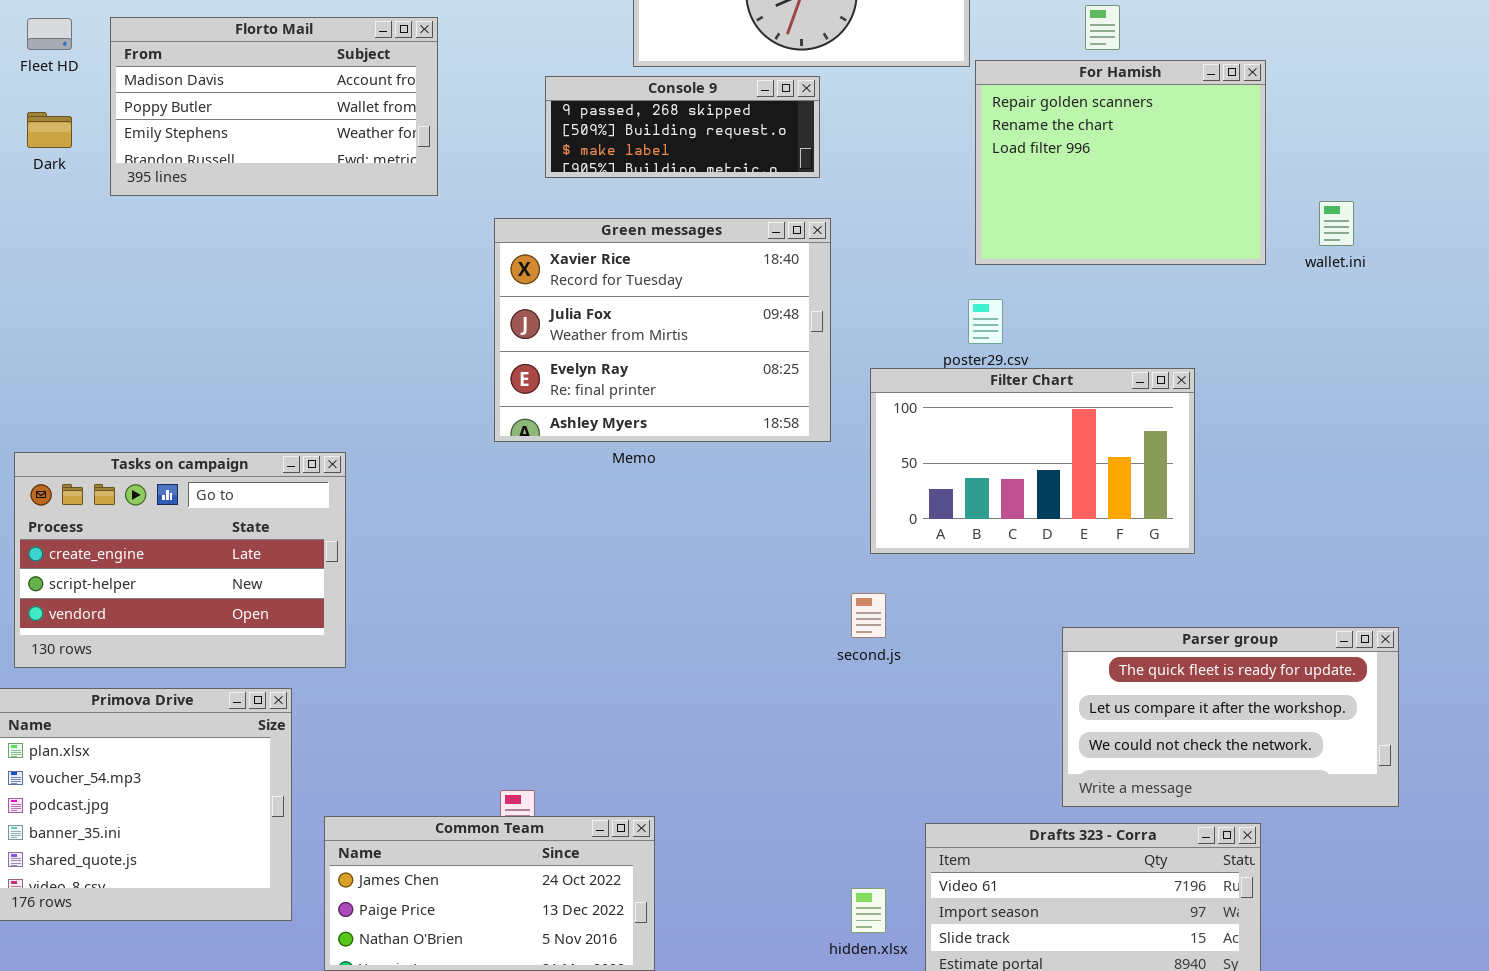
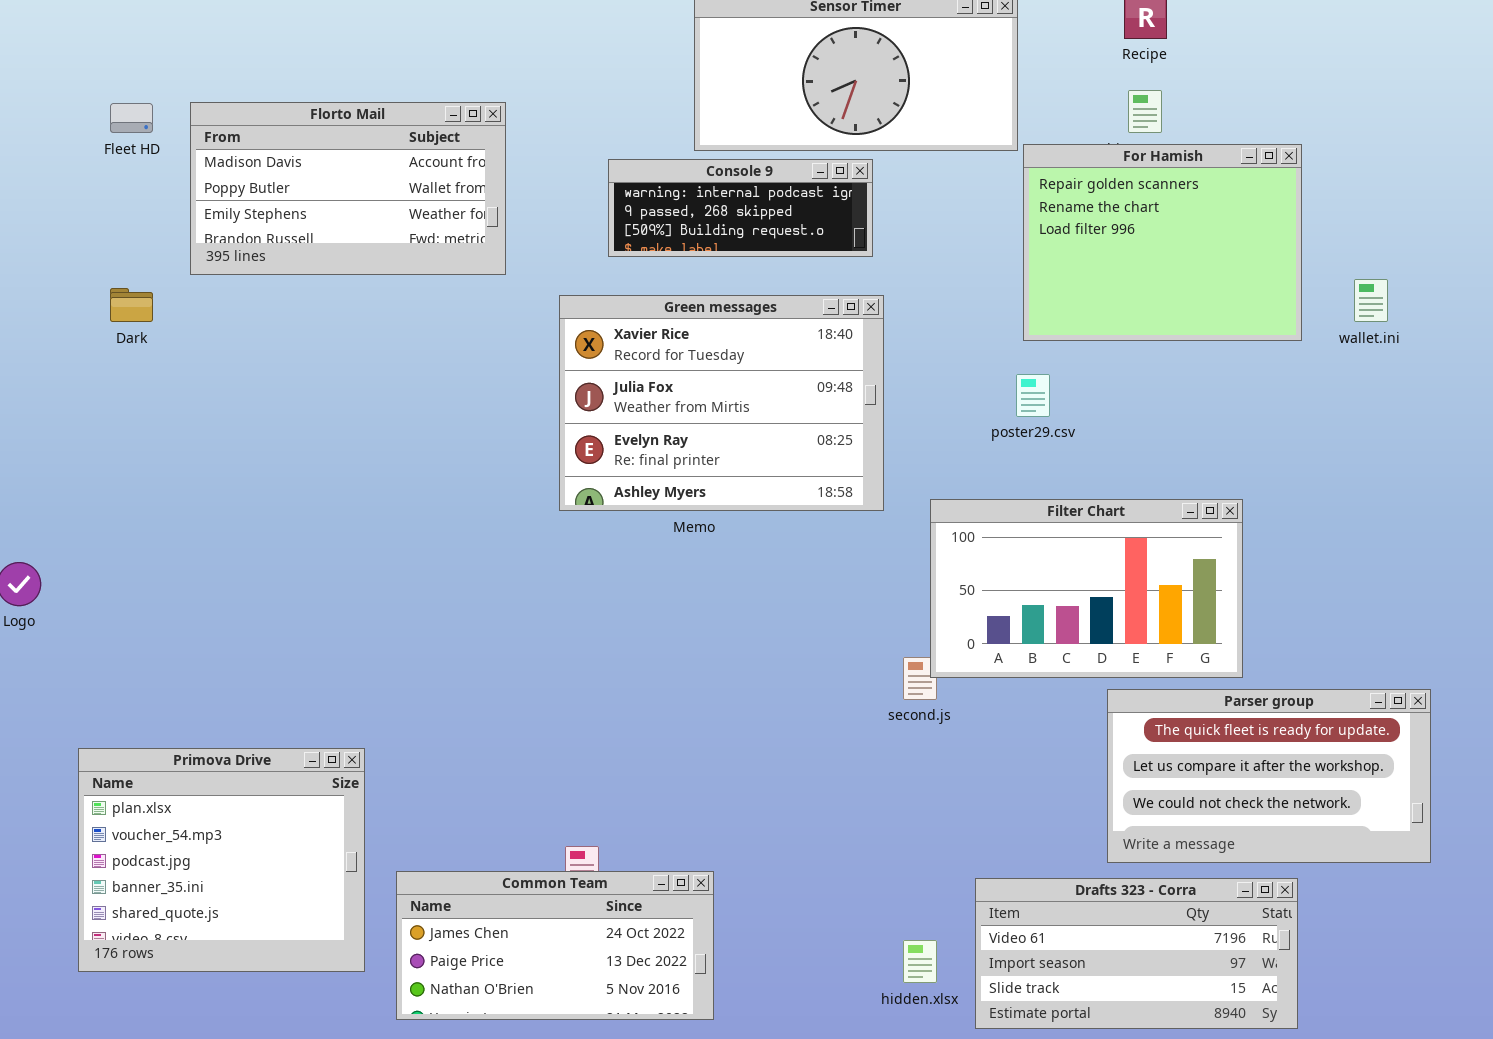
Console 9: [545,76,820,178] -> [608,159,873,257], scrolled up 1 row
Dark: [27,112,72,148] -> [110,288,153,322], moved
Filter Chart: [870,368,1195,554] -> [930,499,1243,678], moved
Tasks on campaign: [14,452,346,668] -> none, closed

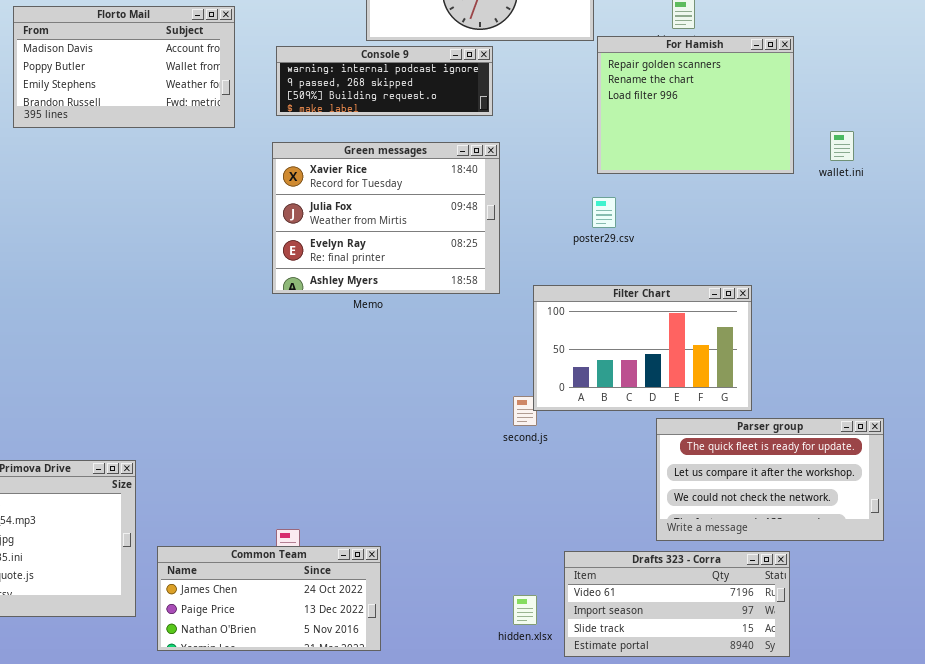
Console 9: [608,159,873,257] -> [276,46,493,116], resized

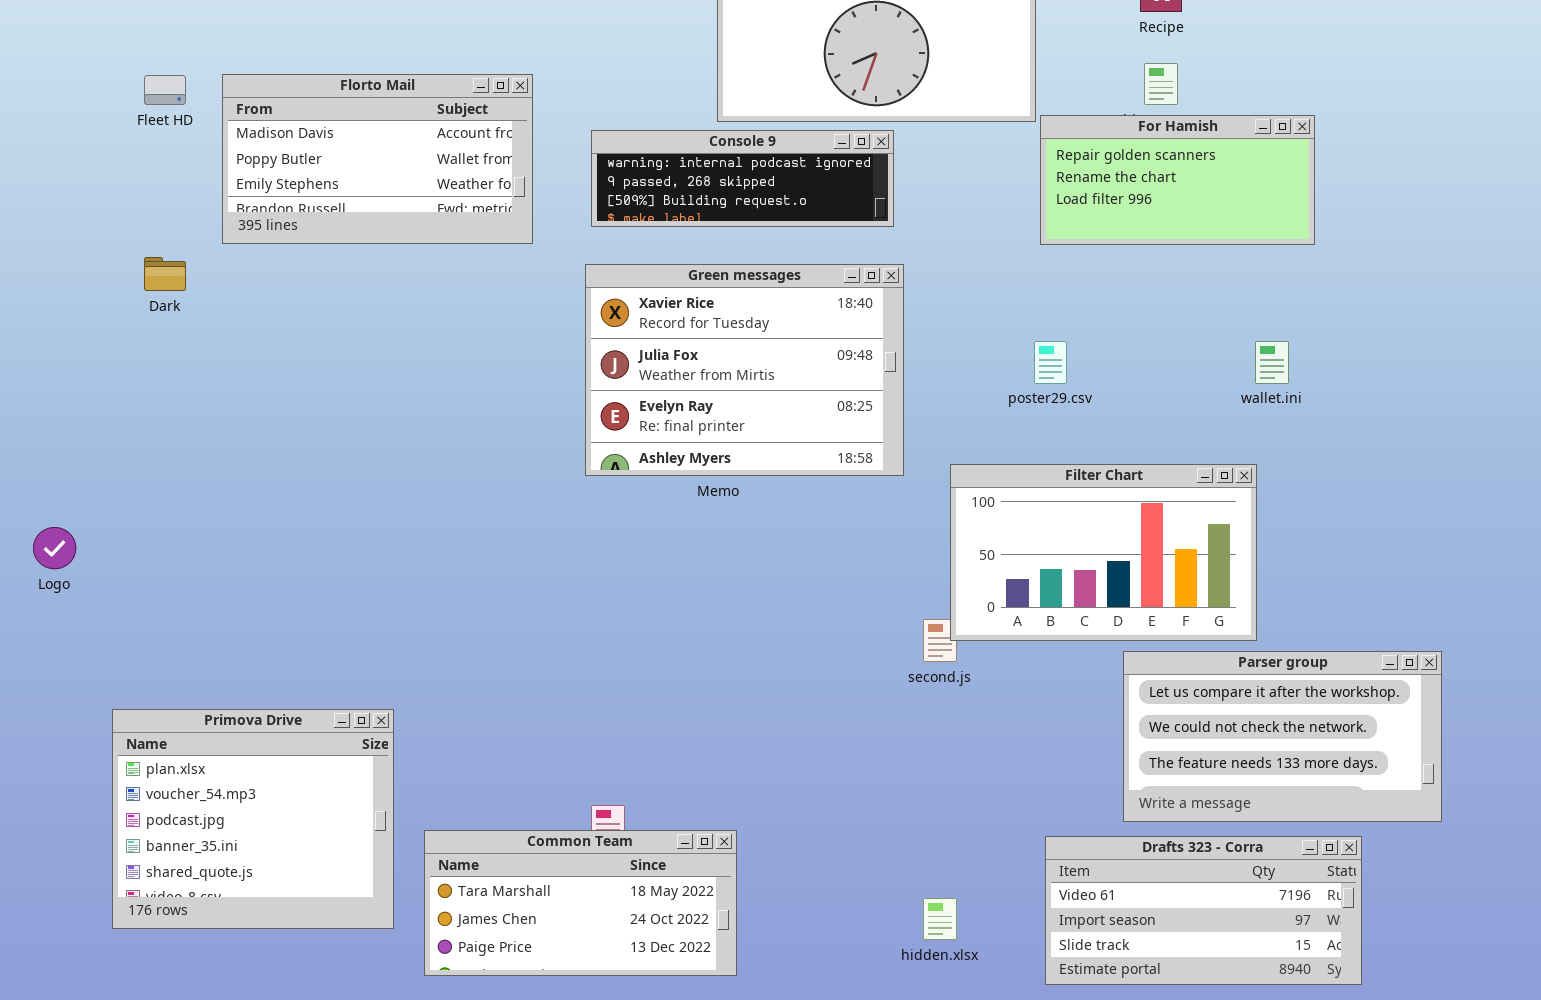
For Hamish: [597,36,794,174] -> [1040,115,1315,245], resized
wallet.ini: [830,131,854,161] -> [1255,341,1289,384], moved
Parser group: [656,418,884,541] -> [1123,651,1442,822], scrolled down 1 row
Common Team: [157,546,381,651] -> [424,830,737,976], scrolled up 1 row
Drafts 323 - Corra: [564,551,790,657] -> [1045,836,1362,985], moved

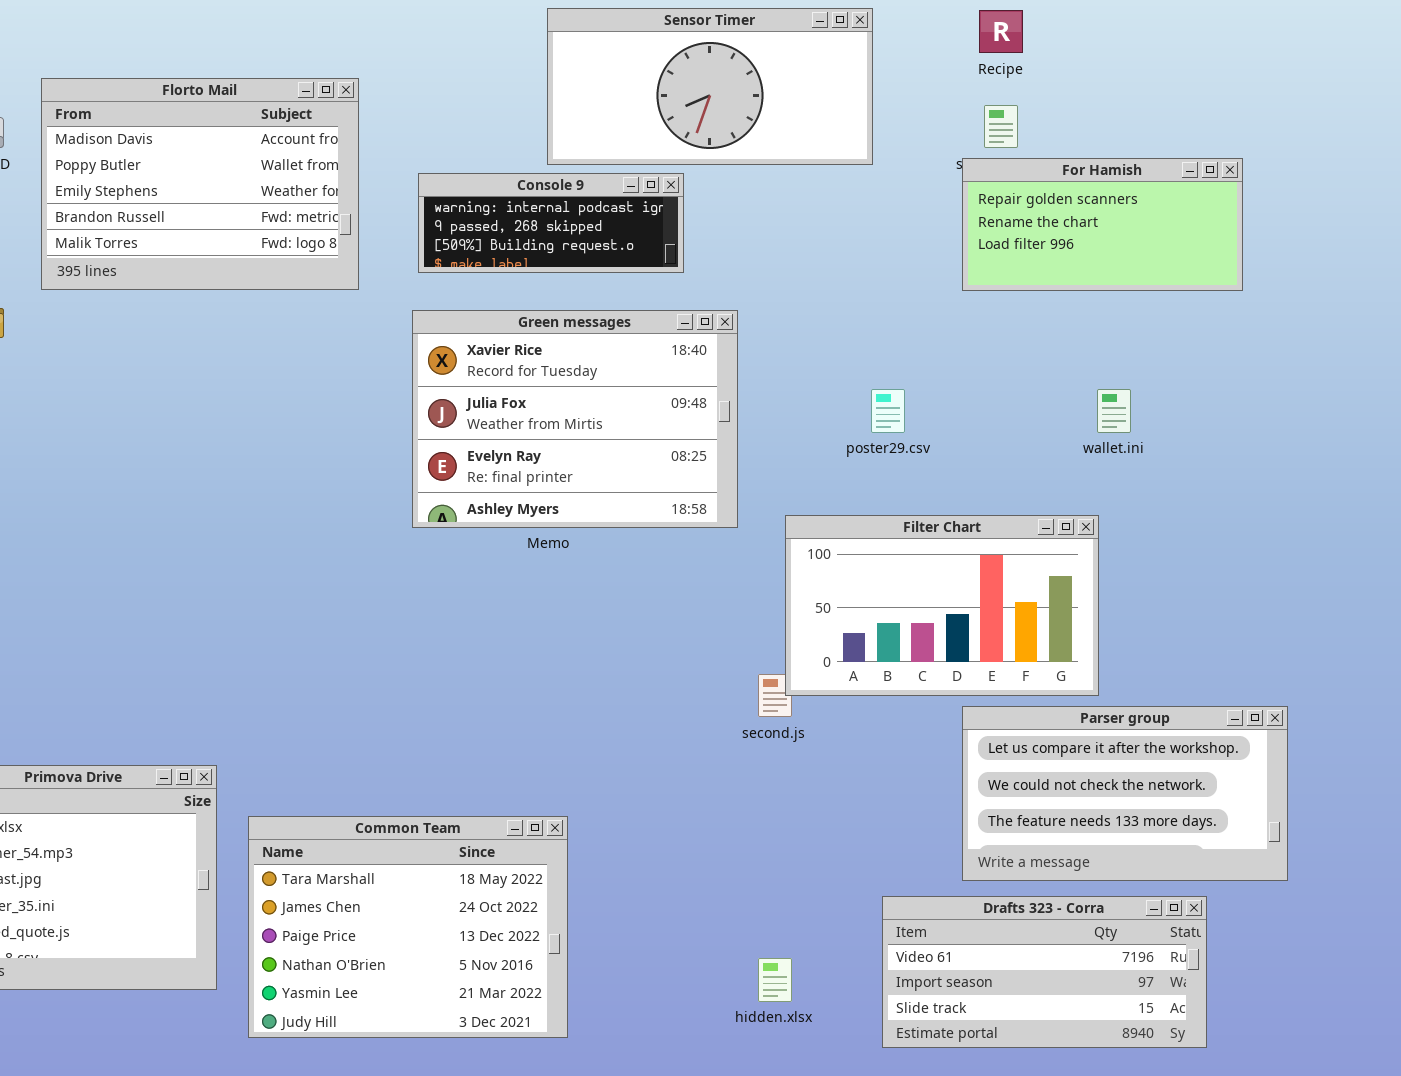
Florto Mail: [222,74,533,244] -> [41,78,359,290], resized
For Hamish: [1040,115,1315,245] -> [962,158,1243,291], moved
Console 9: [591,130,894,227] -> [418,173,684,273], resized
Common Team: [424,830,737,976] -> [248,816,568,1038], resized

